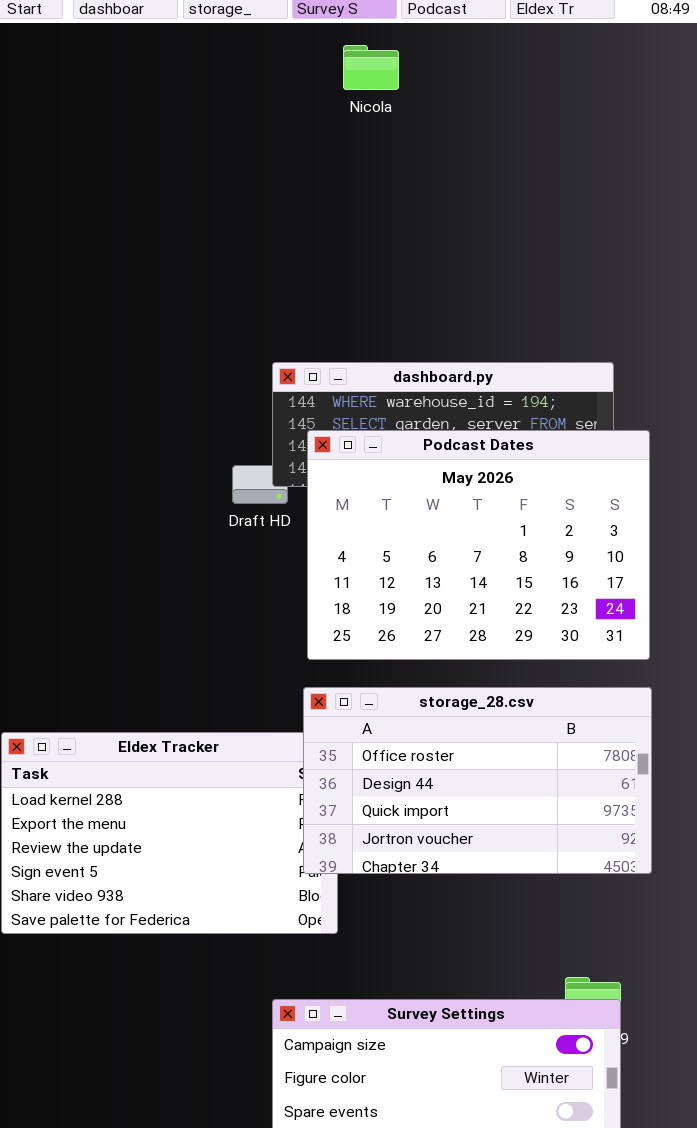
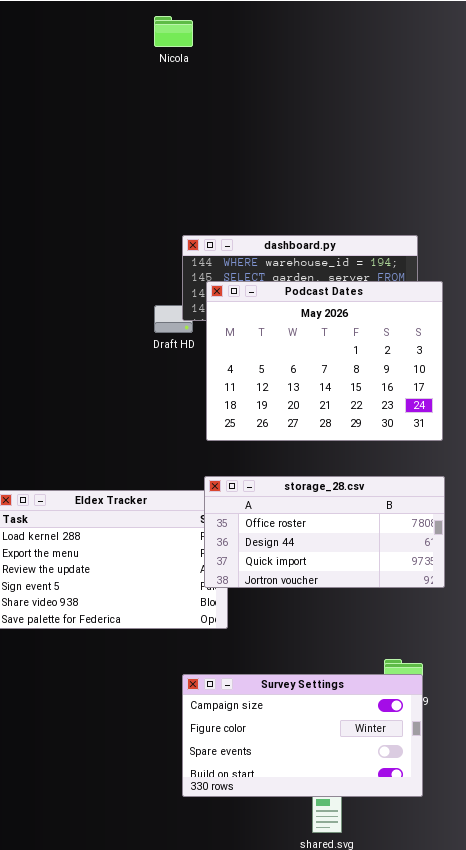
Nicola: [343,45,399,90] -> [154,16,193,47], moved
storage_28.csv: [303,687,652,874] -> [204,476,445,588], resized

